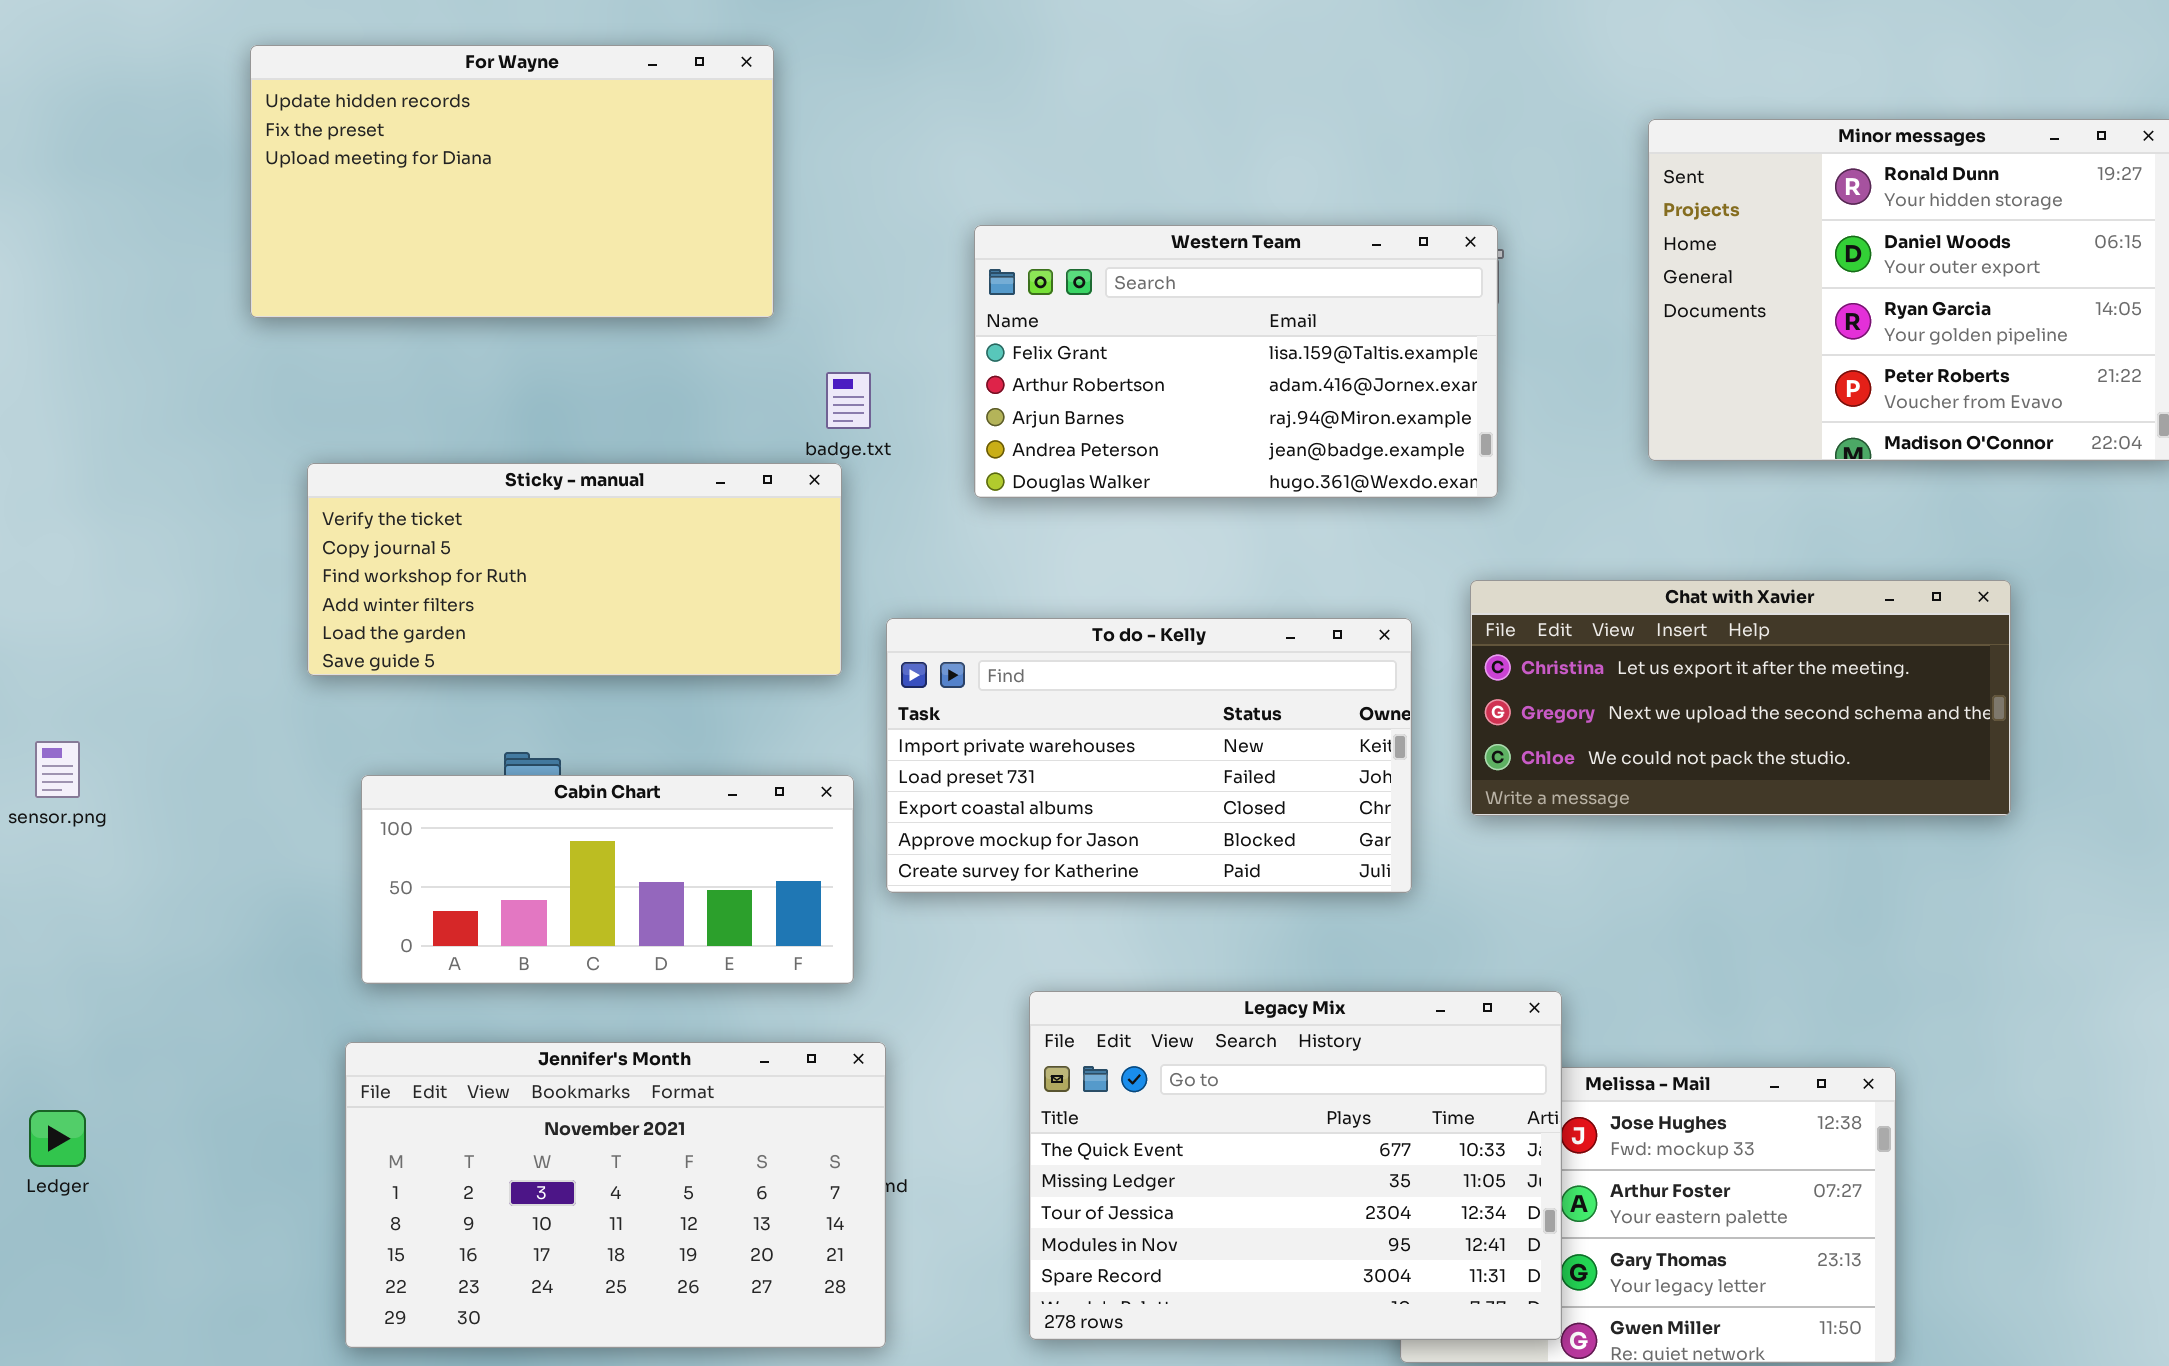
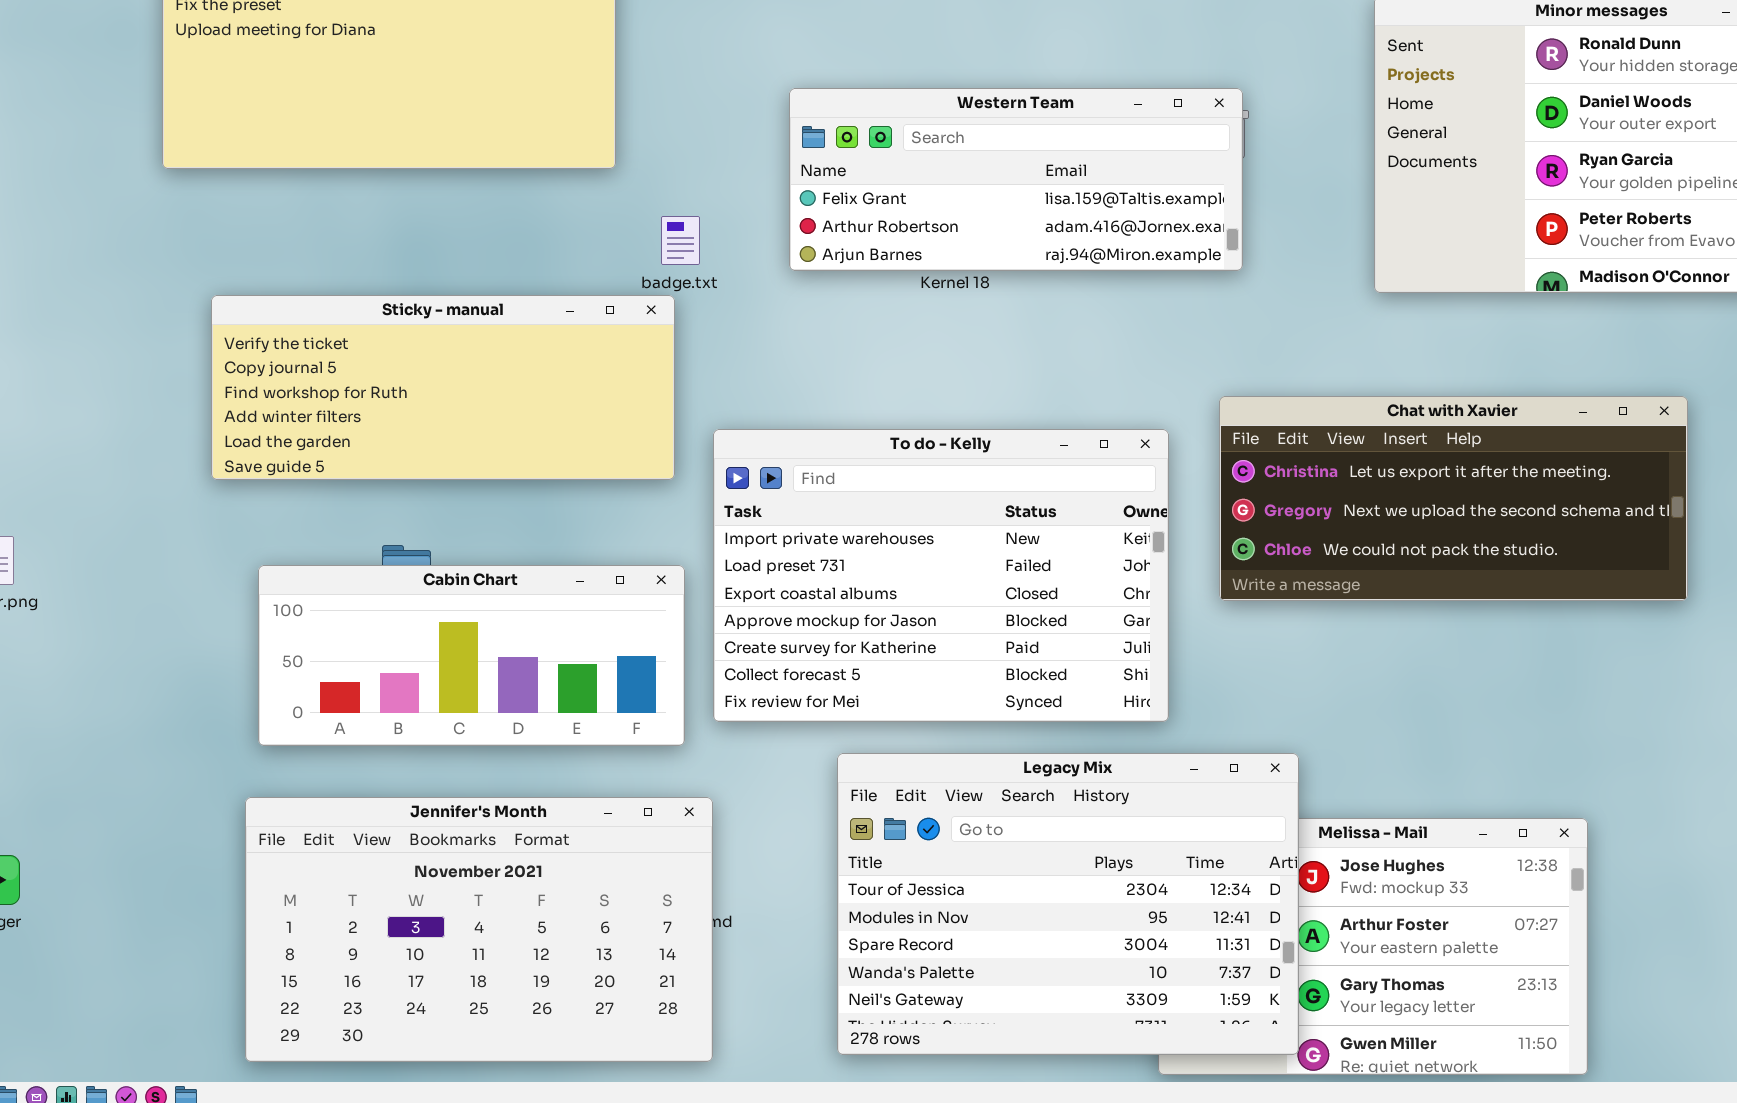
Western Team: [974,225,1498,498] -> [789,88,1243,271], resized
To do - Kelly: [886,618,1412,893] -> [713,429,1169,722], resized
Legacy Mix: [1029,991,1562,1340] -> [837,753,1299,1055], scrolled down 2 rows

